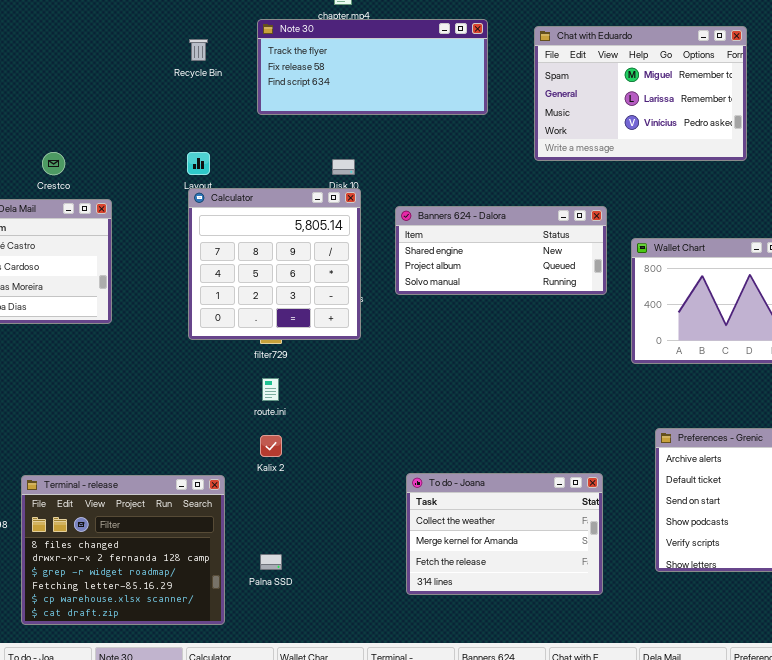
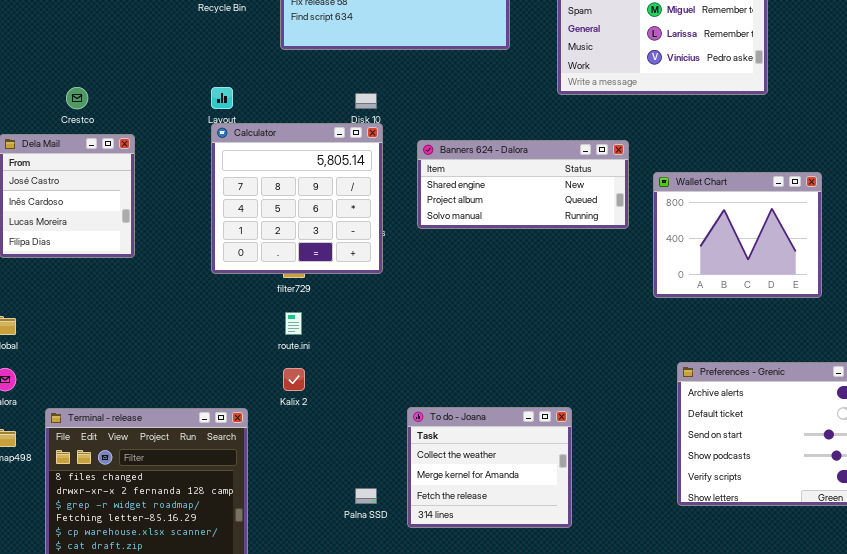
To do - Joana: [406,473,603,595] -> [407,407,572,528], moved, resized
Palna SSD: [260,554,282,570] -> [355,488,377,504], moved

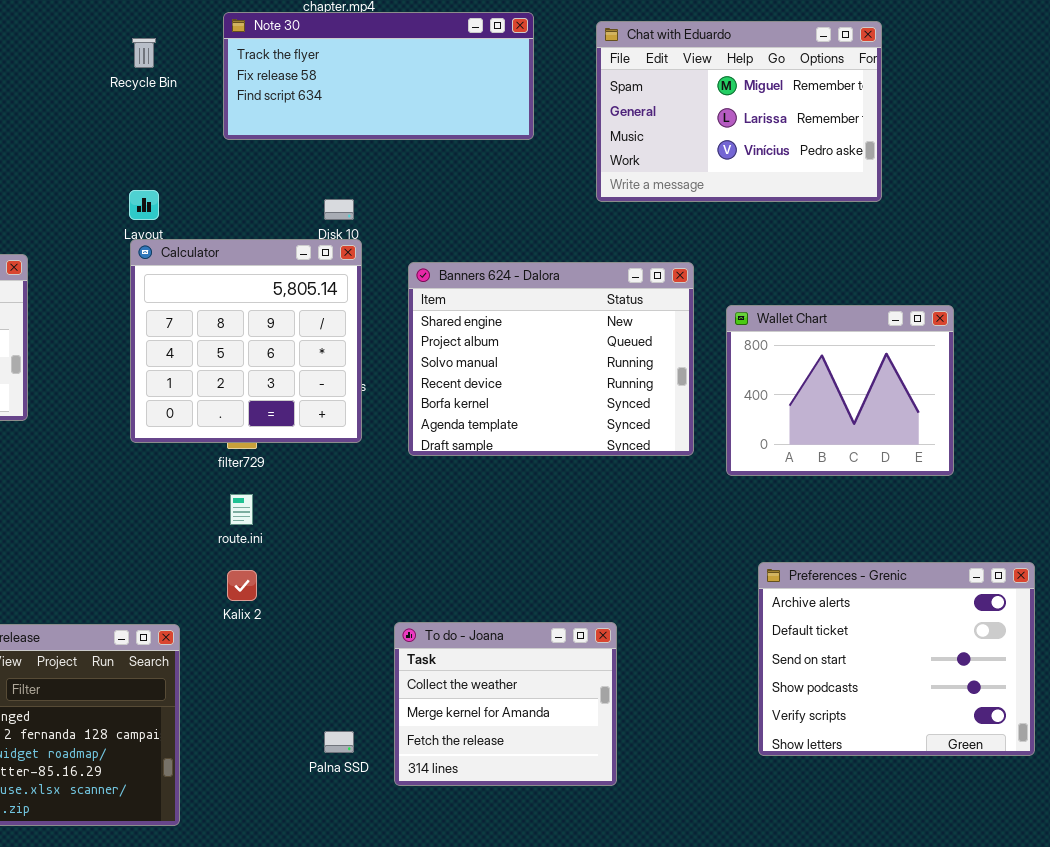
Banners 624 - Dalora: [417,140,629,229] -> [408,262,694,456], resized

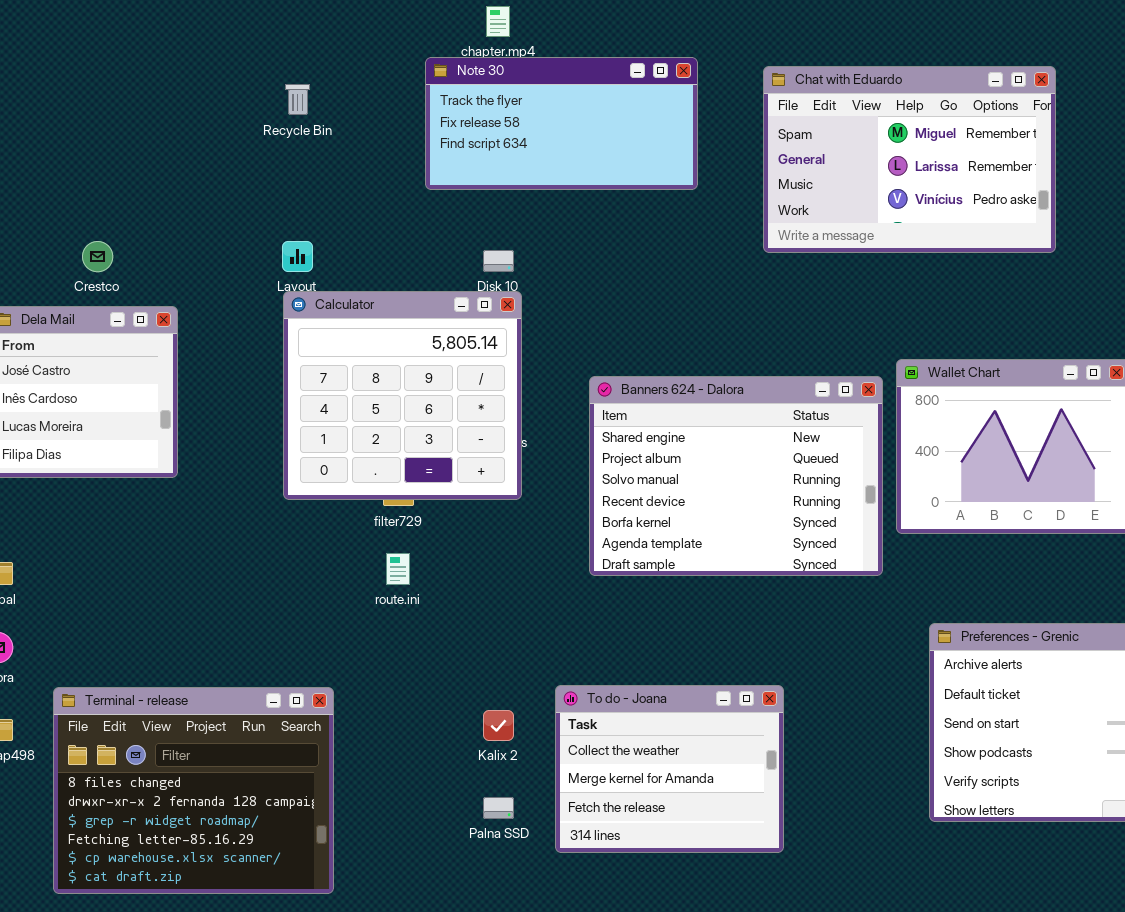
Note 30: [223,12,534,140] -> [425,57,698,190], resized
Banners 624 - Dalora: [408,262,694,456] -> [589,376,883,576], moved
Kalix 2: [227,570,257,601] -> [483,710,514,741], moved

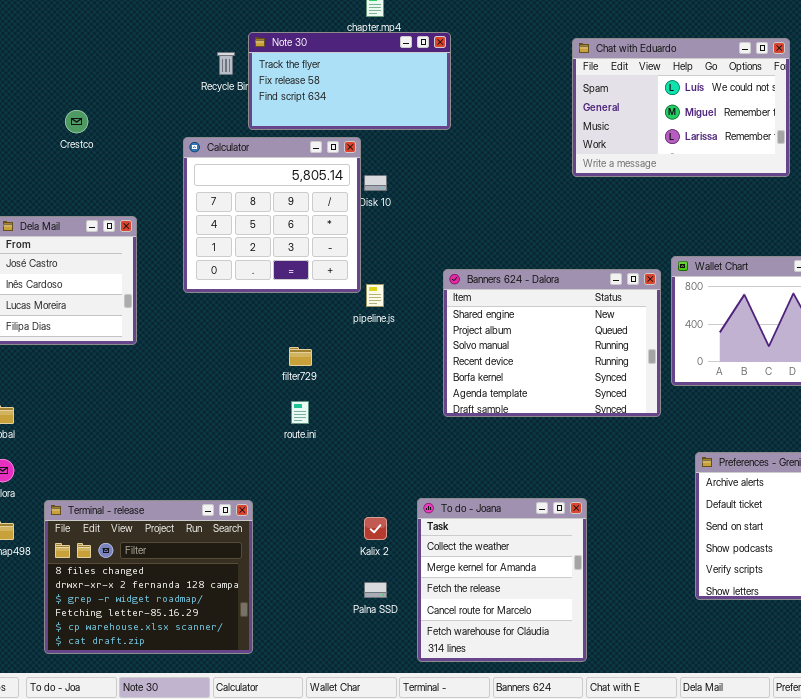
Note 30: [425,57,698,190] -> [248,32,451,130], moved
Chat with Eduardo: [763,66,1056,253] -> [572,38,790,177], scrolled up 1 row
Crestco: [82,241,113,272] -> [65,110,88,133], moved
Calculator: [283,291,522,500] -> [183,137,361,293], moved
To do - Joana: [555,685,784,853] -> [417,498,587,662], resized

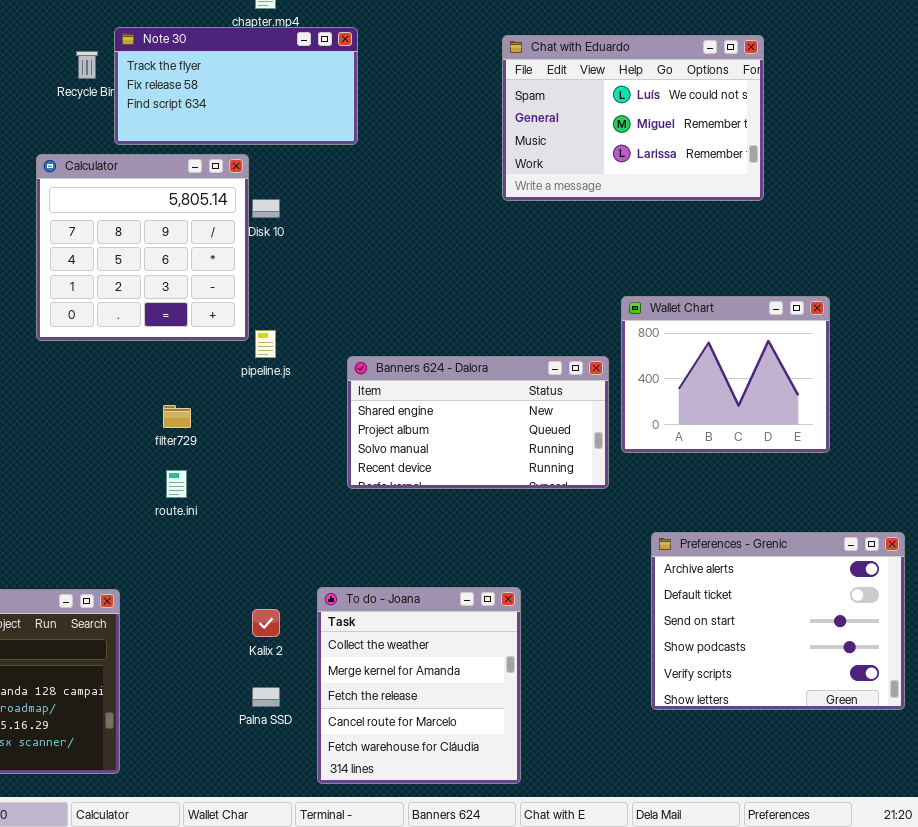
Banners 624 - Dalora: [443,269,661,417] -> [347,356,609,489], resized

